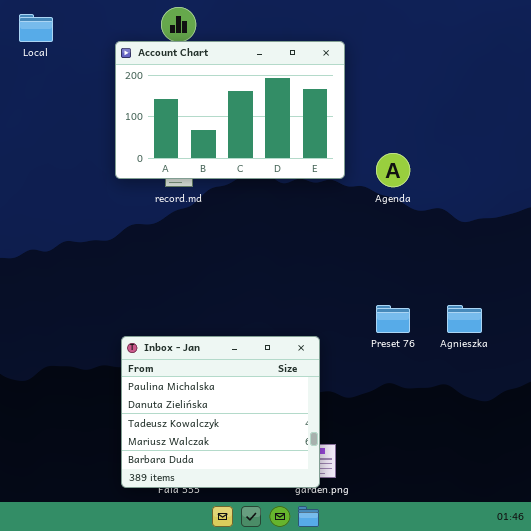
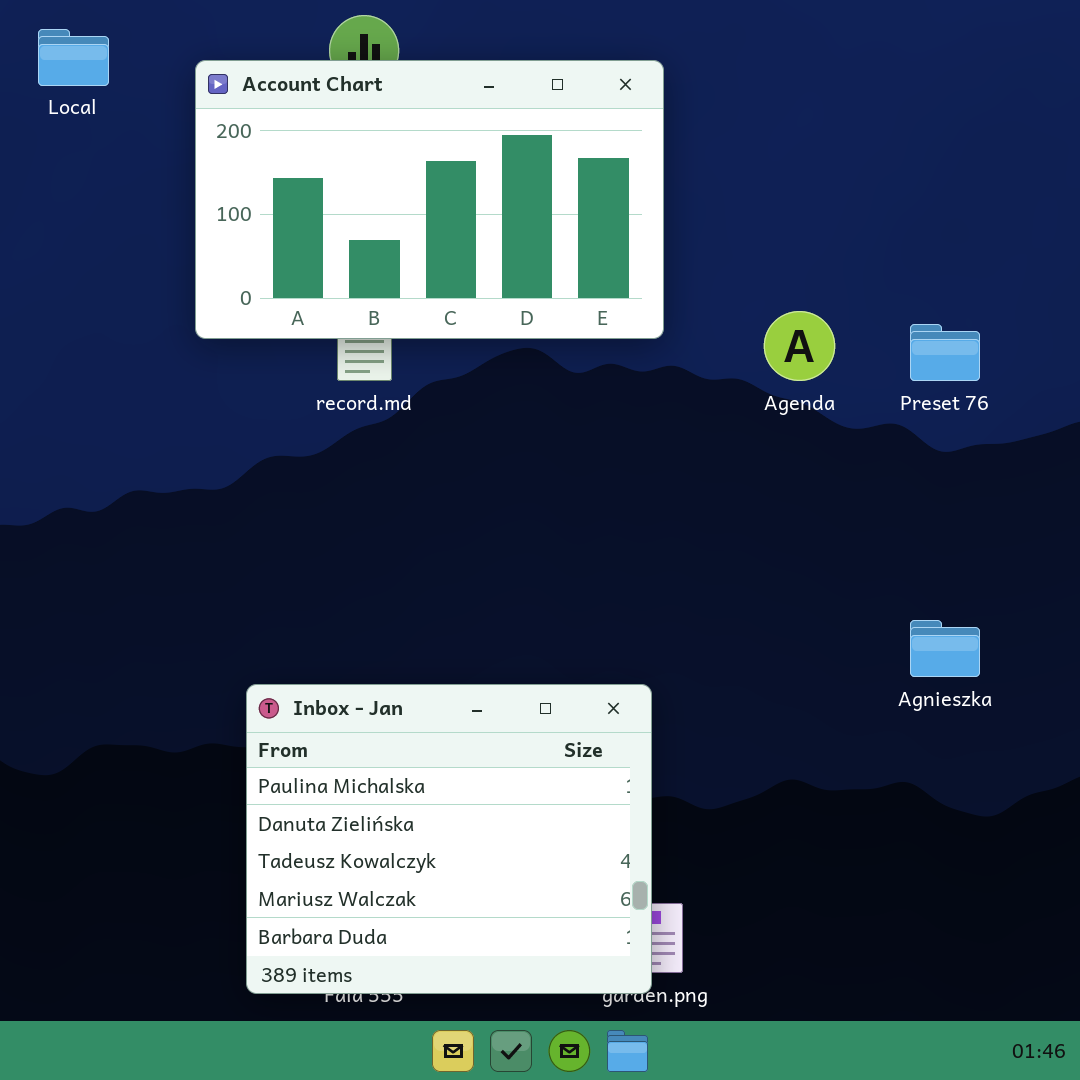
Account Chart: [115,41,345,179] -> [195,60,664,339], moved
Preset 76: [376,305,410,333] -> [910,324,980,381], moved

